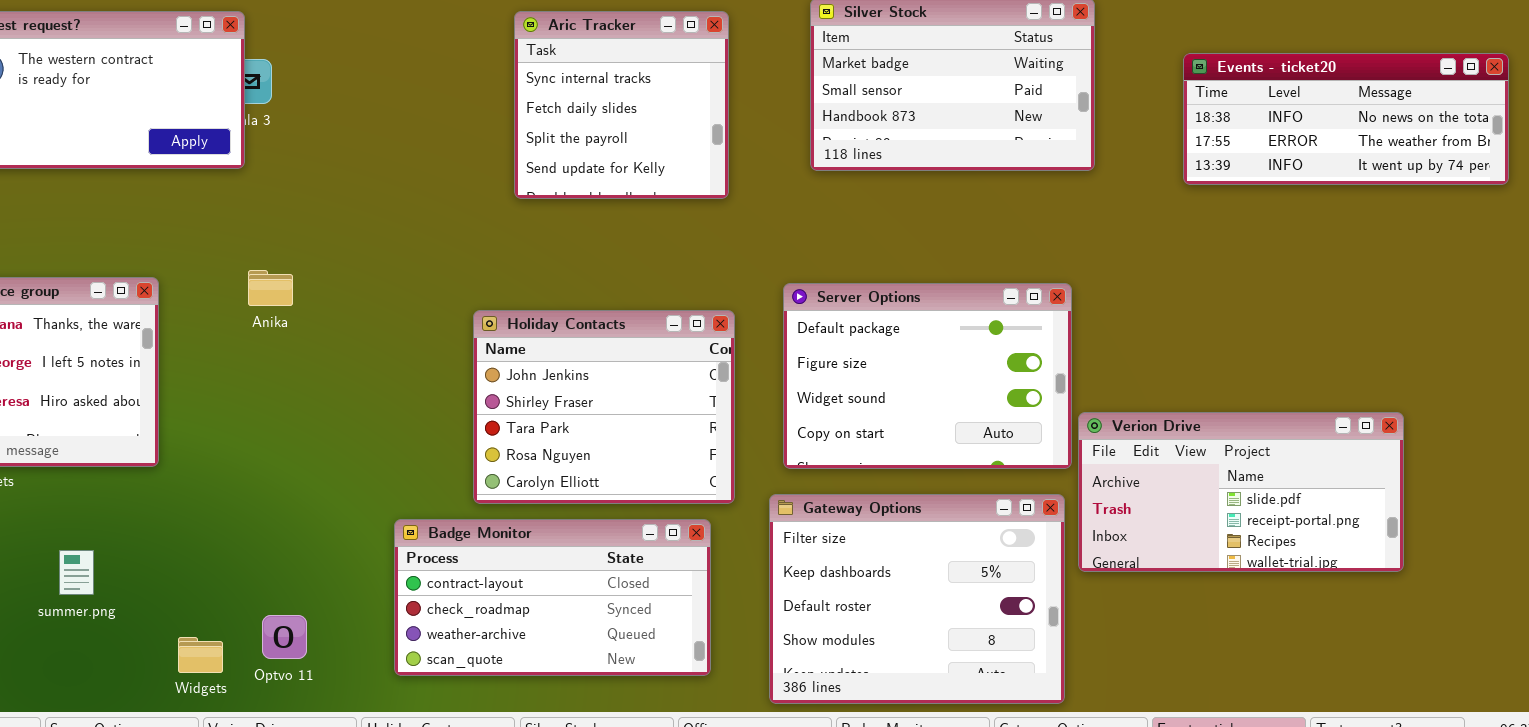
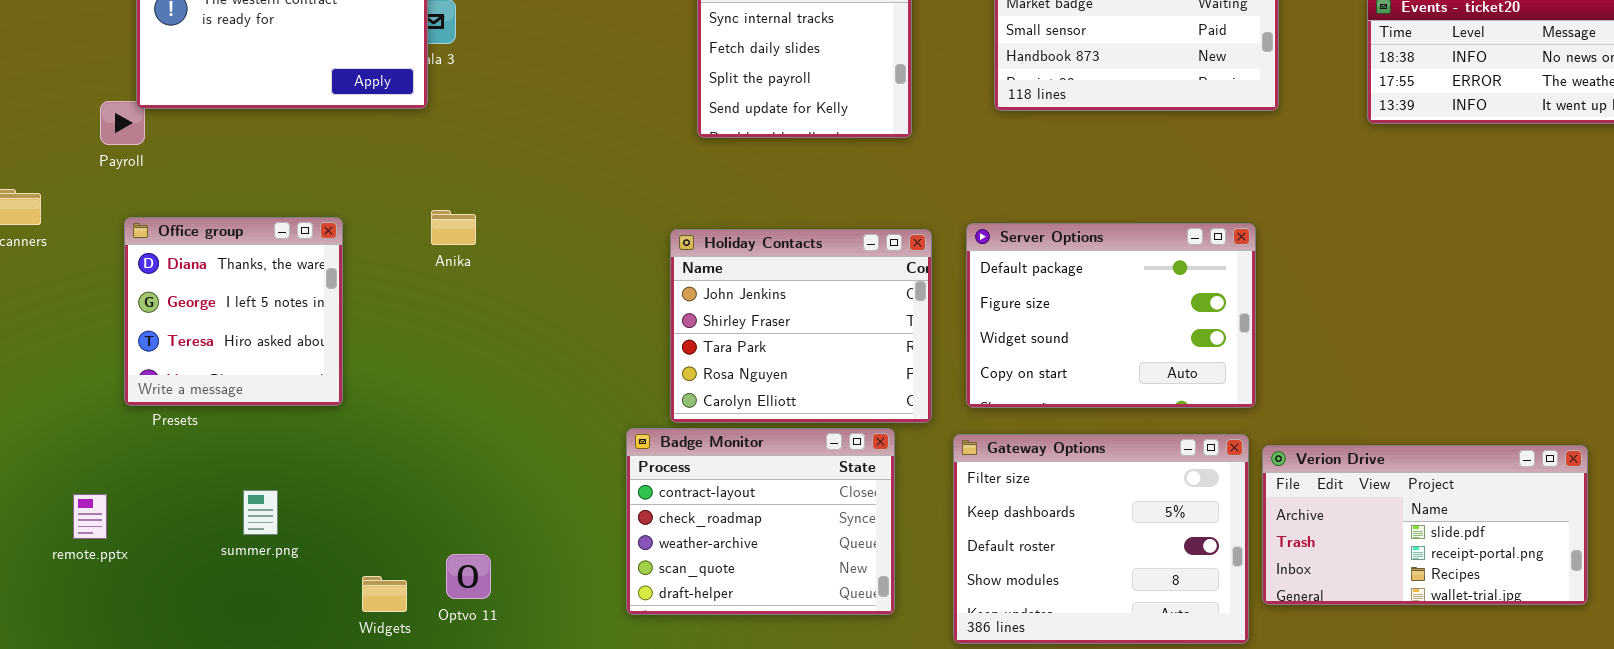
Holiday Contacts: [473,310,735,504] -> [670,229,932,423], moved
Verion Drive: [1078,412,1404,572] -> [1262,445,1588,605], moved
Badge Monitor: [394,519,711,676] -> [626,428,895,615], resized

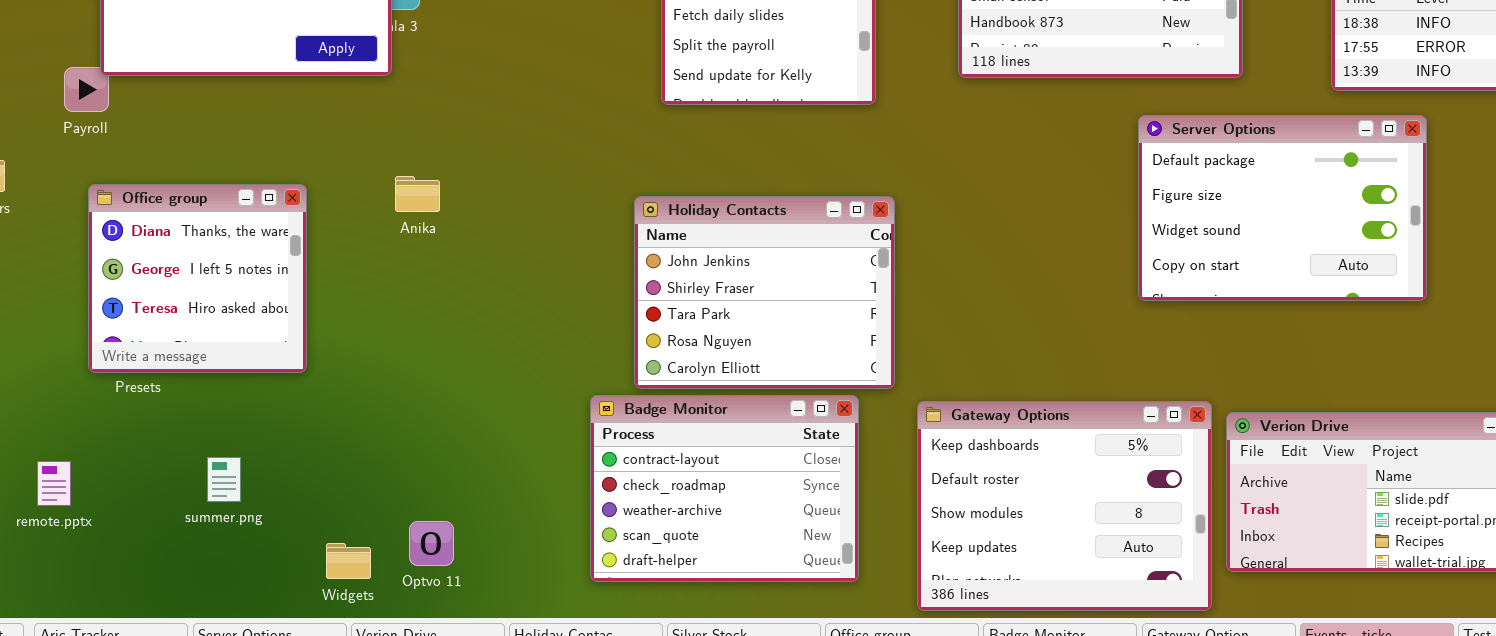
Server Options: [966,223,1256,408] -> [1138,115,1427,301], moved
Gateway Options: [953,434,1249,644] -> [917,401,1212,611], scrolled down 1 row

